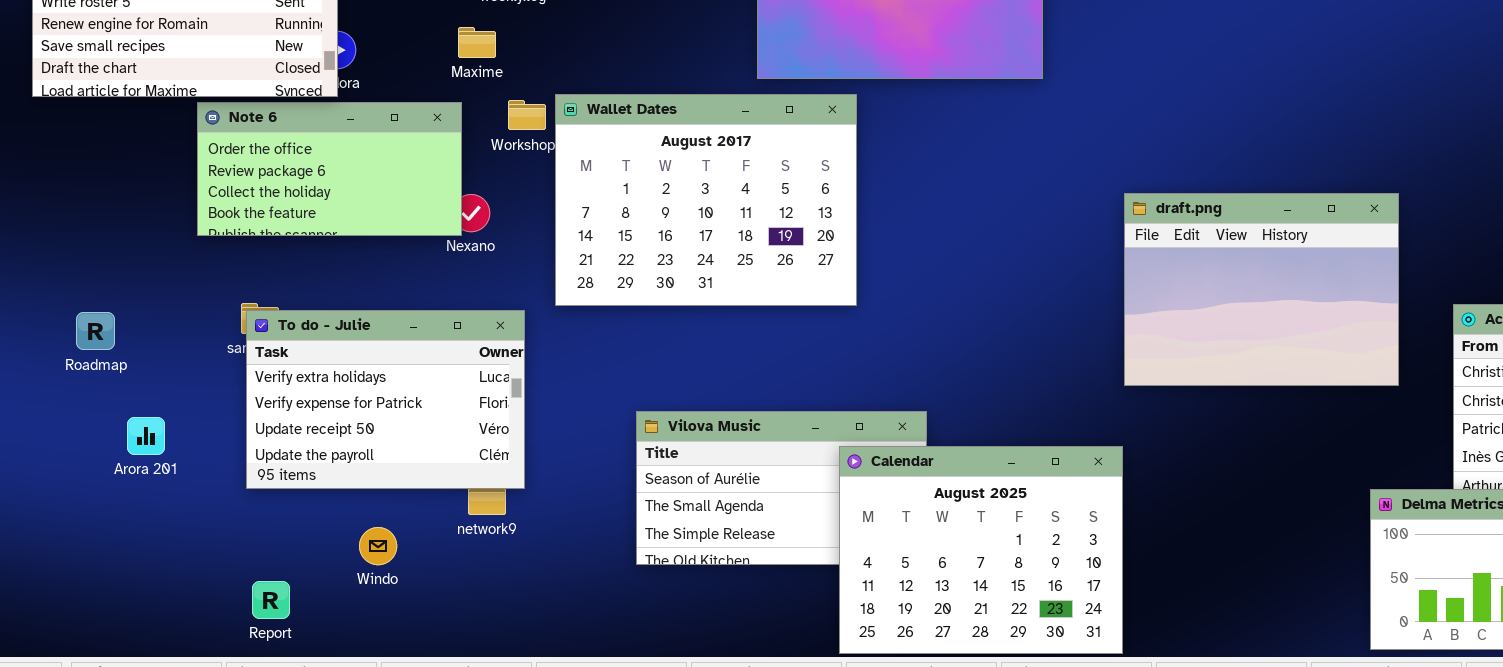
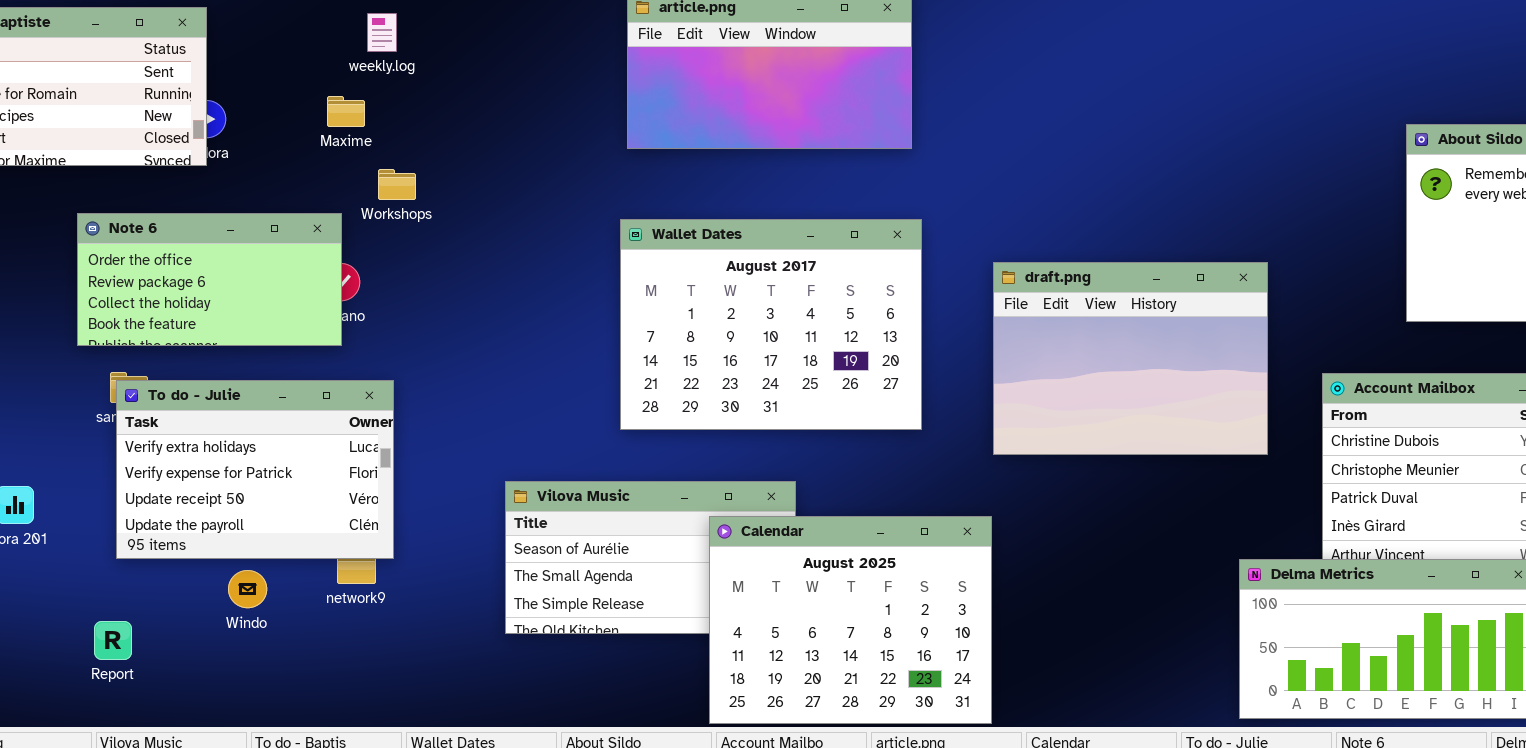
Wallet Dates: [555,94,857,306] -> [620,219,922,430], moved
Note 6: [197,102,462,236] -> [77,213,342,346], moved
Windo: [359,527,397,565] -> [228,570,267,608], moved
Report: [252,581,290,619] -> [94,621,132,660], moved

